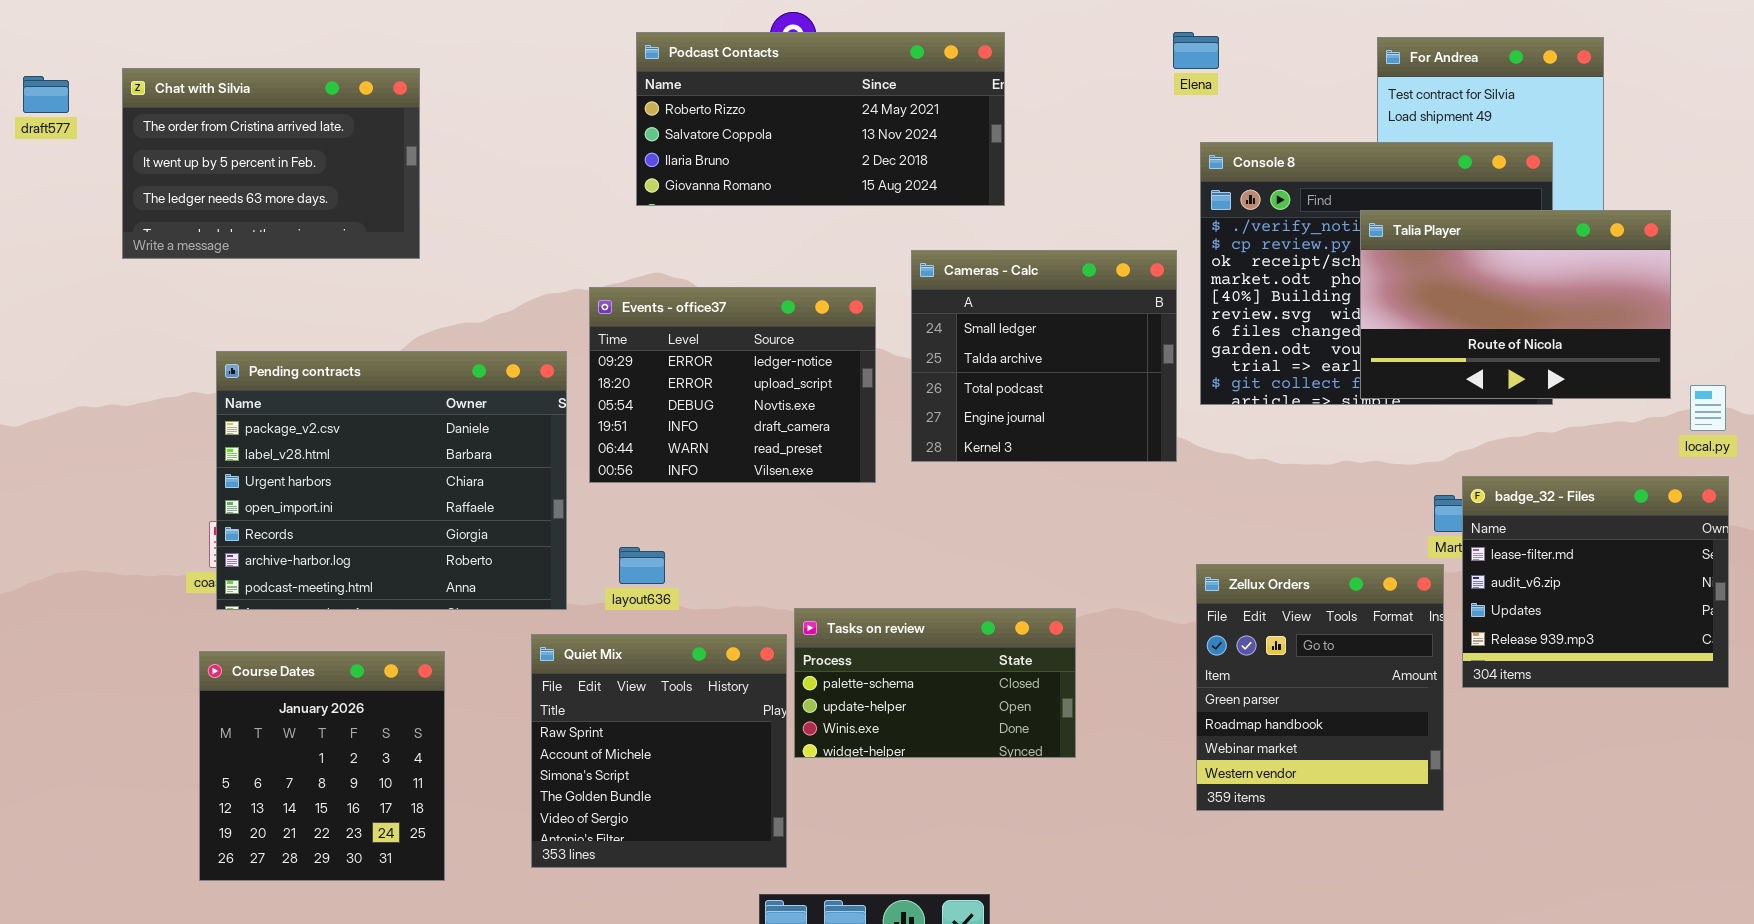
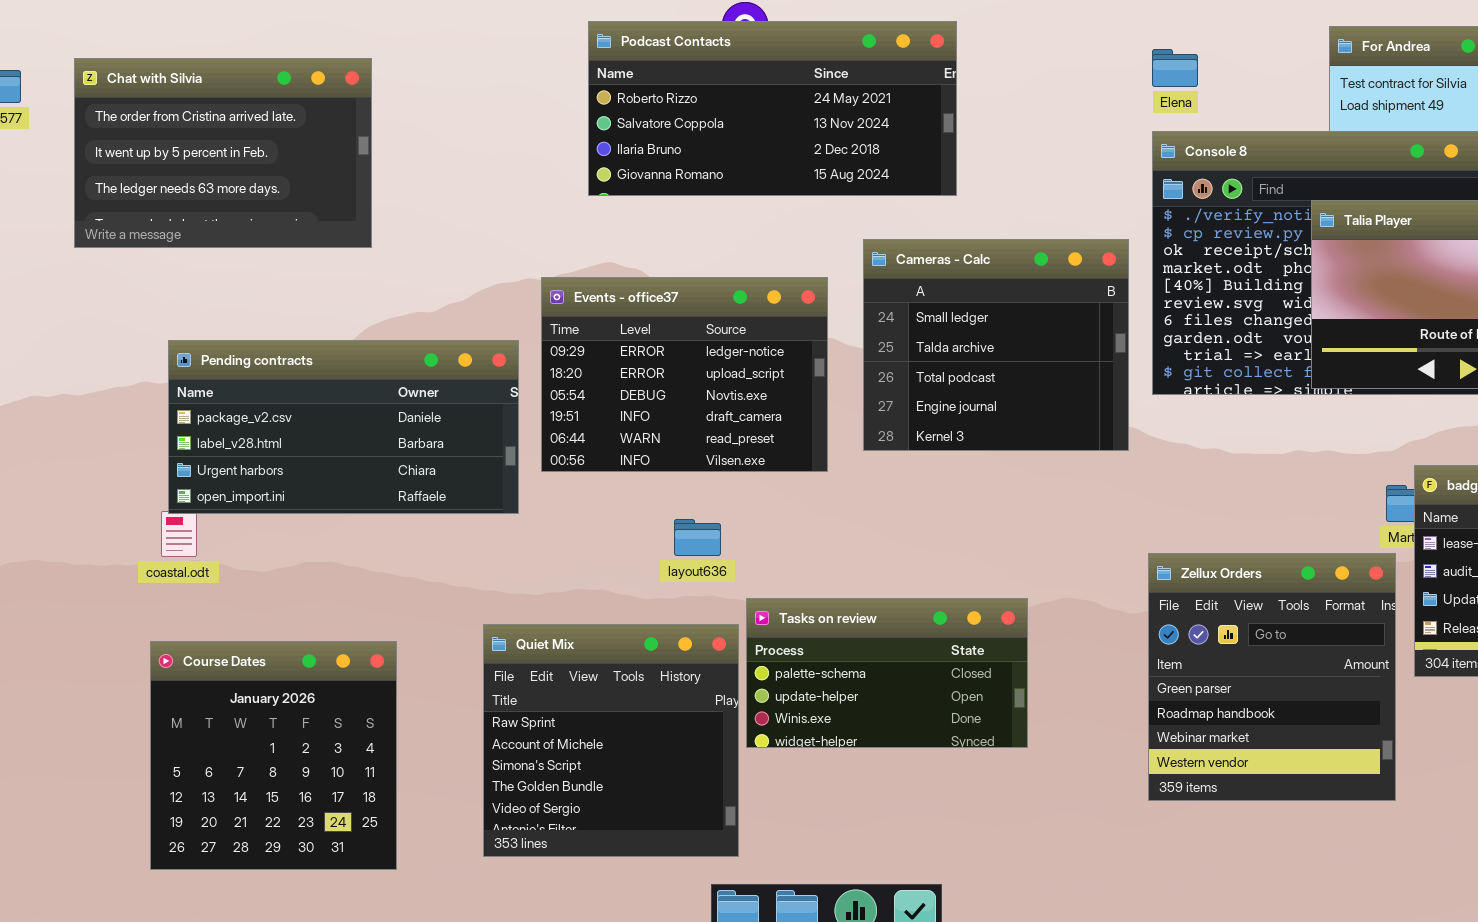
Elena: [1173,32,1219,69] -> [1152,49,1198,87], moved
Pending contracts: [216,351,567,610] -> [168,340,519,514], resized
layout636: [619,547,665,584] -> [674,519,721,556], moved

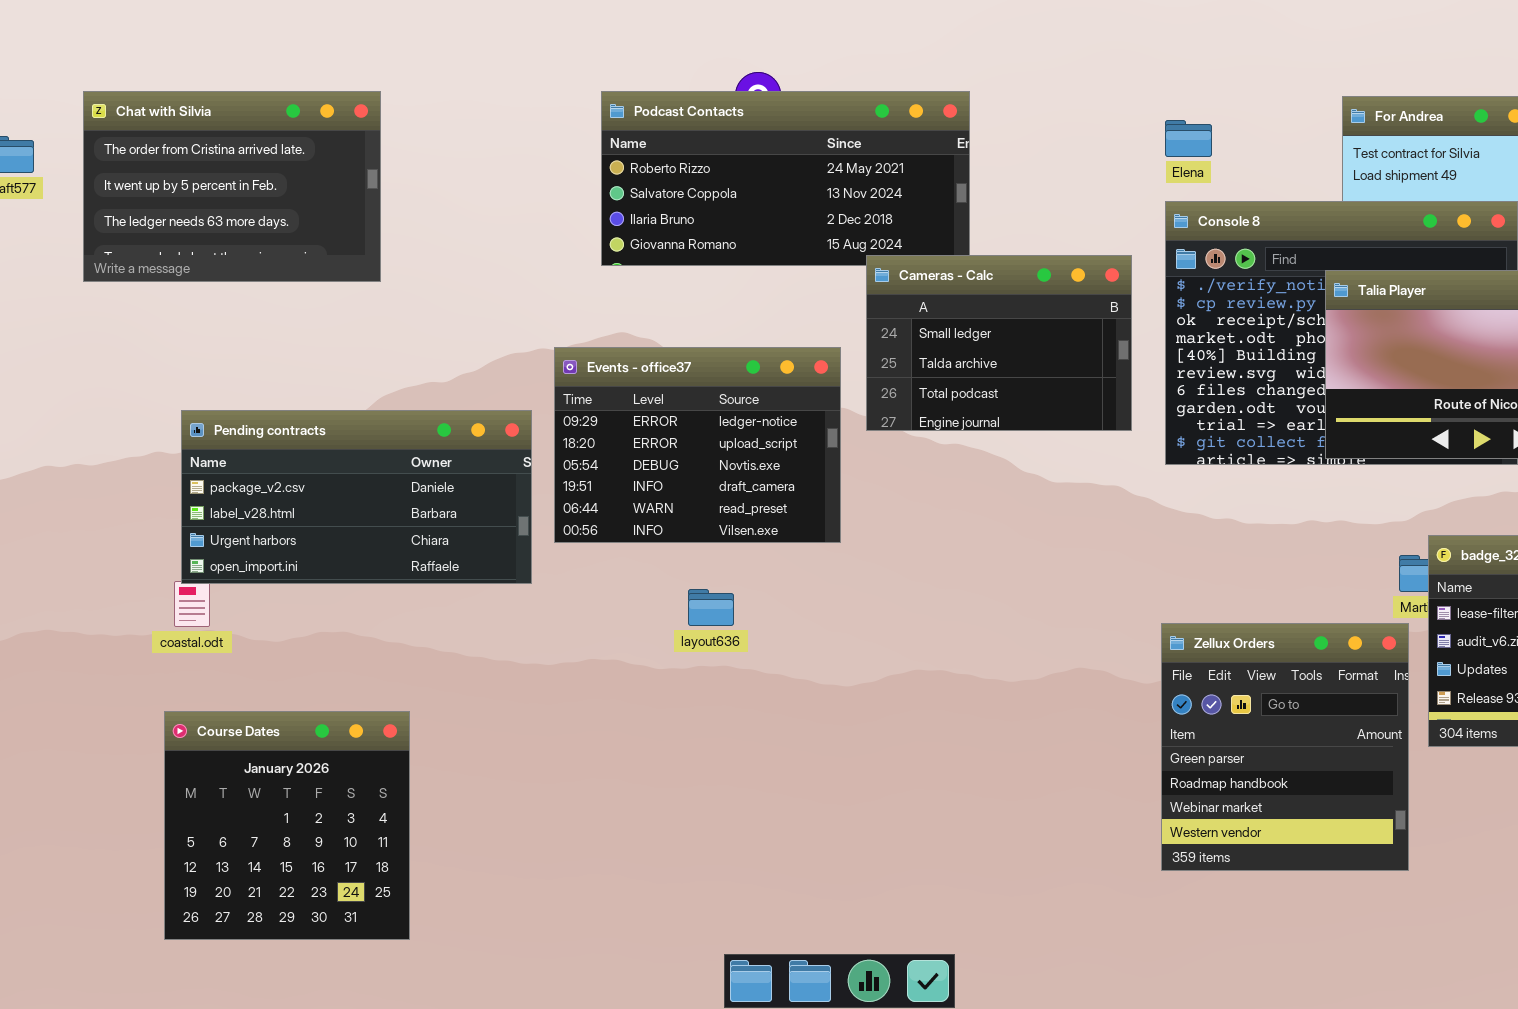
Chat with Silvia: [74,58,372,248] -> [83,91,381,282], moved
Cameras - Calc: [863,239,1129,451] -> [866,255,1132,431], moved, resized
Tasks on review: [746,598,1028,748] -> none, closed
Quiet Mix: [483,624,739,857] -> none, closed

